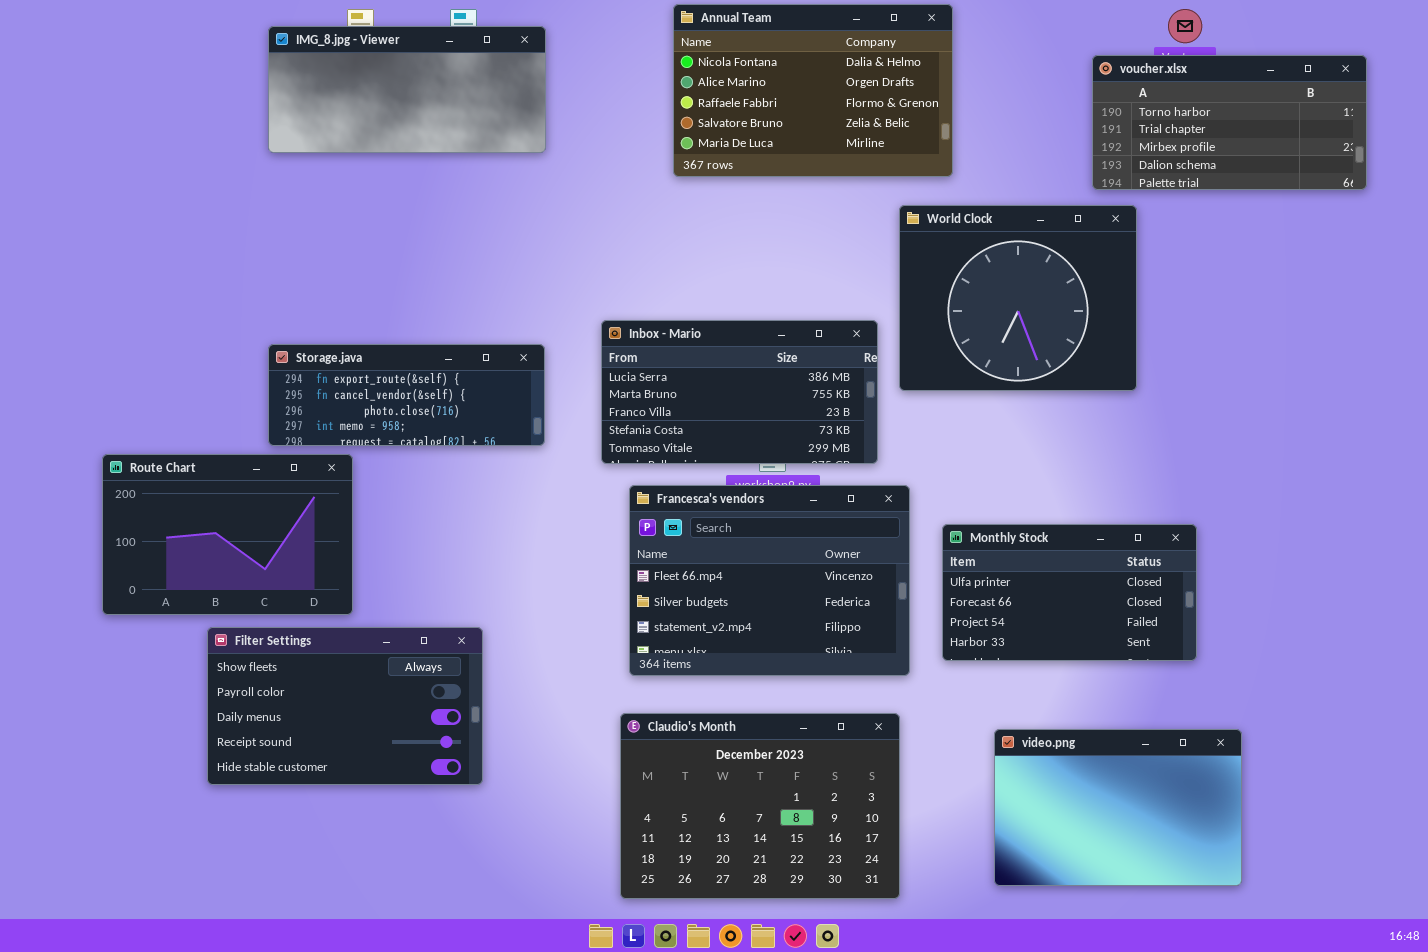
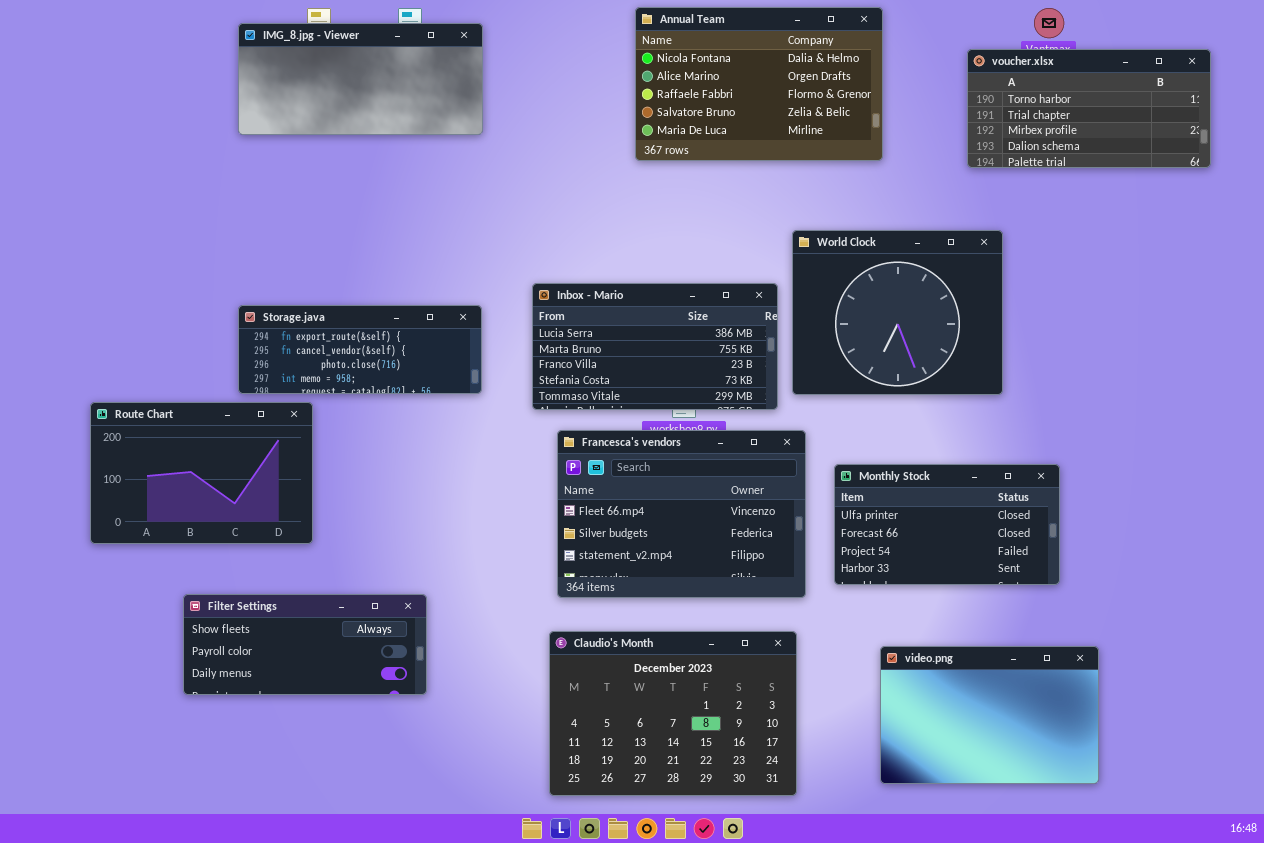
Annual Team: [673,4,953,177] -> [635,7,883,161], moved
World Clock: [899,205,1137,391] -> [792,230,1003,395], moved
Filter Settings: [207,627,483,785] -> [183,594,427,695], resized

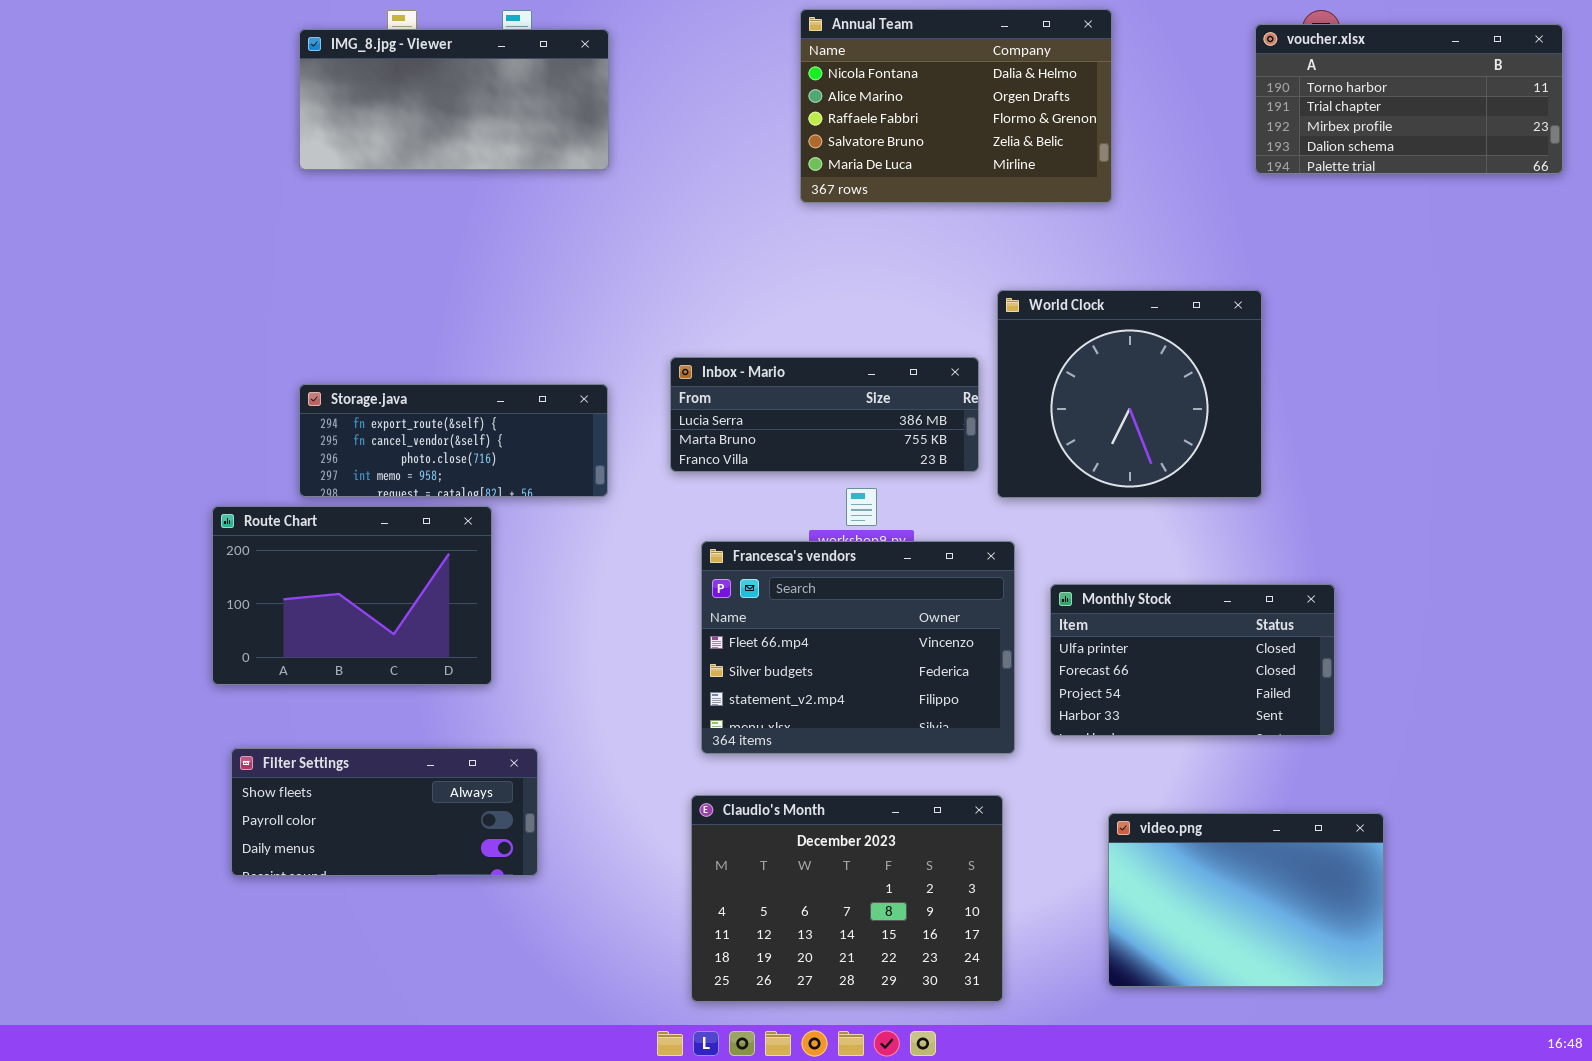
voucher.xlsx: [967,49,1211,168] -> [1255,24,1563,174], moved
Inbox - Mario: [532,283,778,410] -> [670,357,979,472], resized
Route Chart: [90,402,313,544] -> [212,506,492,685], moved

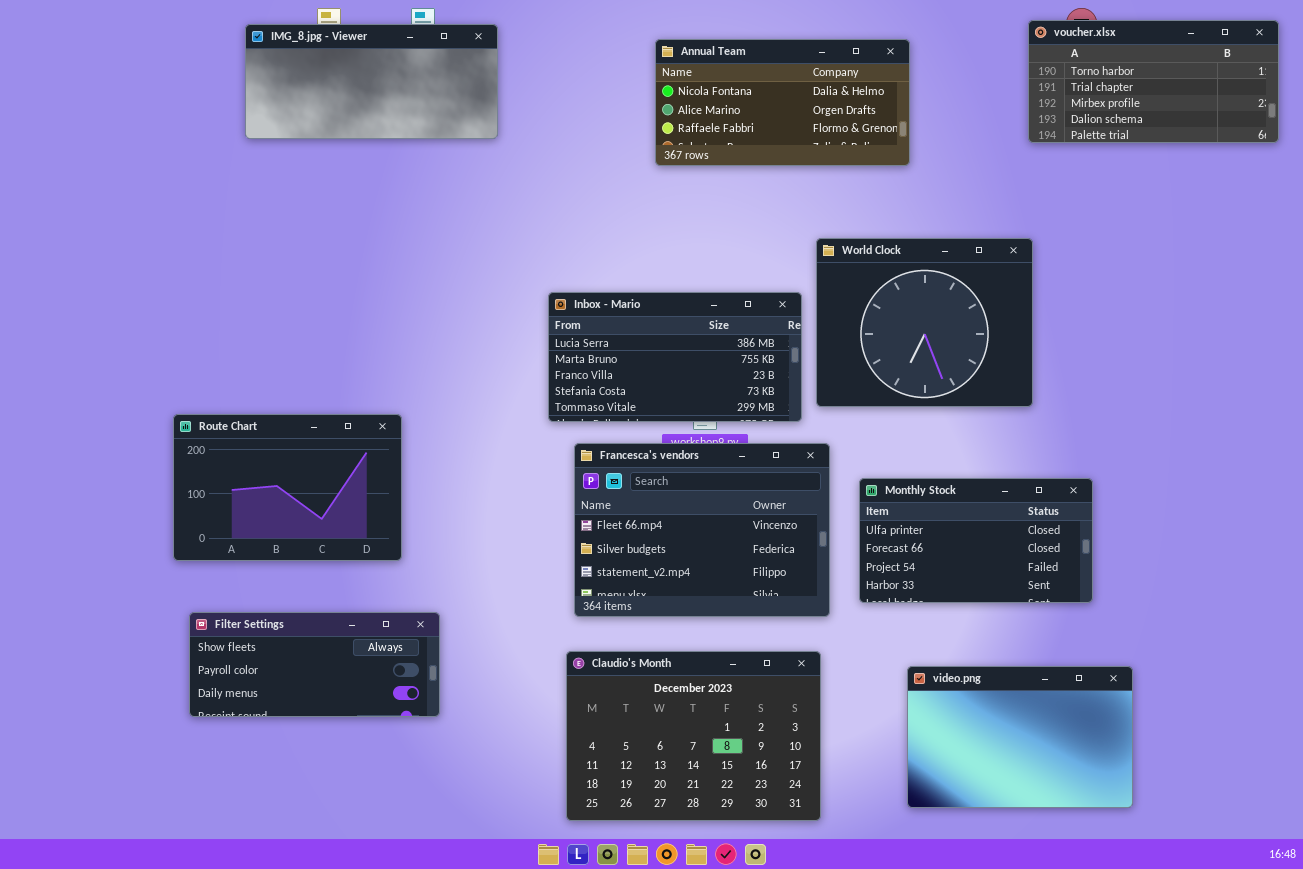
Annual Team: [800,9,1112,203] -> [655,39,910,166], resized
Inbox - Mario: [670,357,979,472] -> [548,292,802,422], resized
Storage.java: [299,384,608,497] -> none, closed

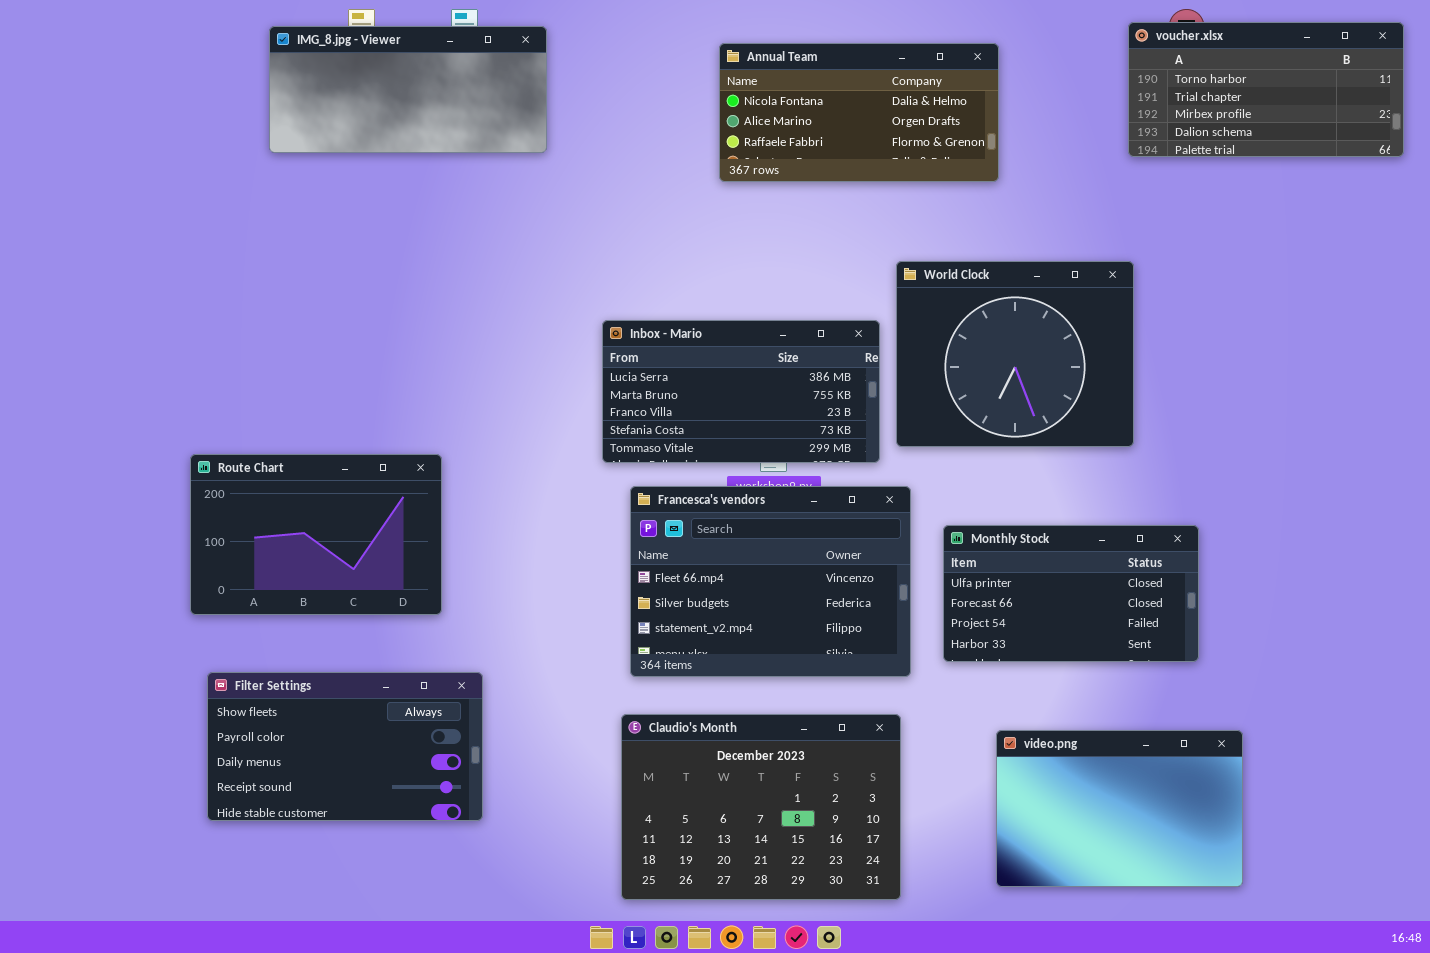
Filter Settings: [189,612,440,717] -> [207,672,483,821], resized

